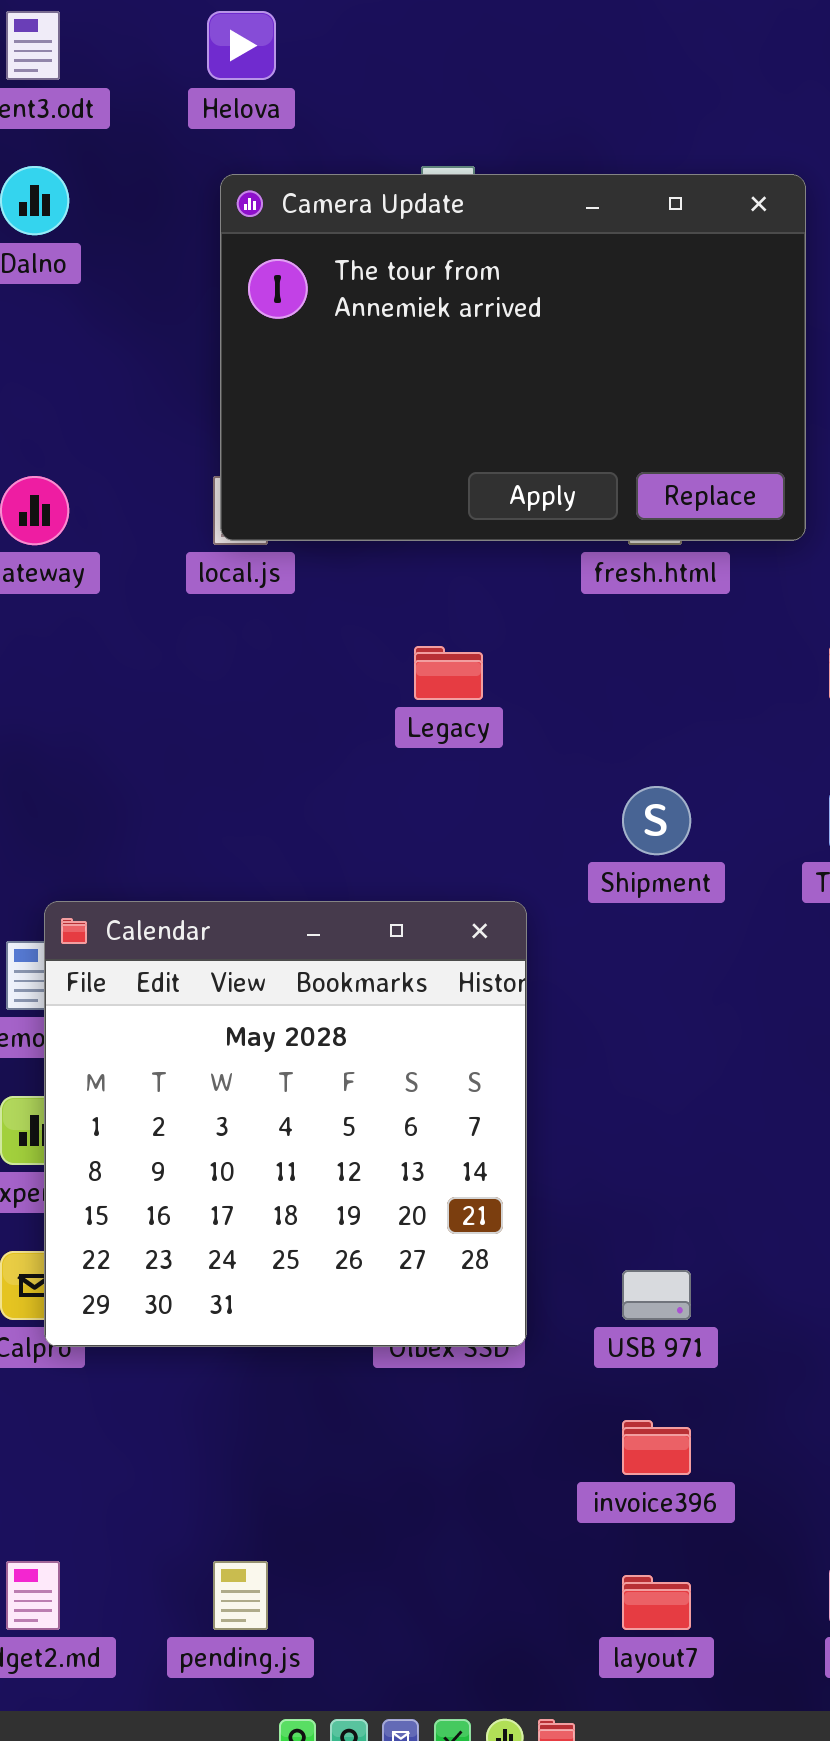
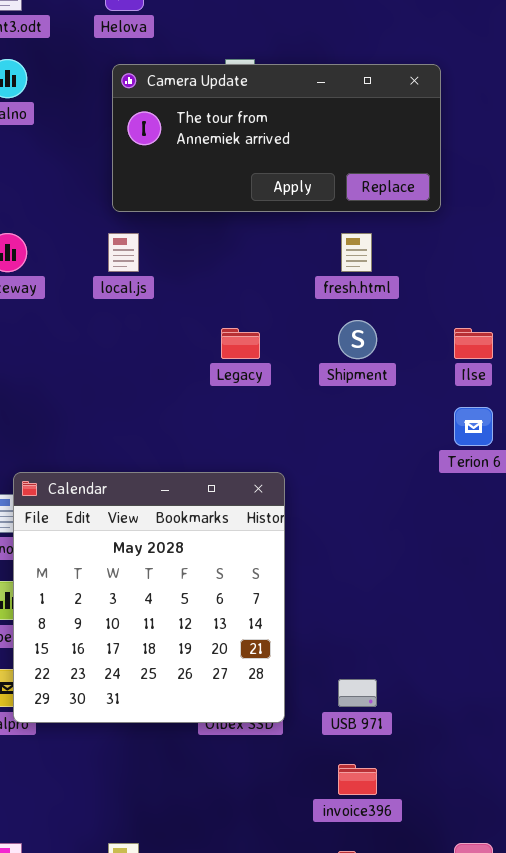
Camera Update: [220,174,806,541] -> [112,64,441,212], resized
Shipment: [622,786,691,855] -> [338,320,377,359], moved

